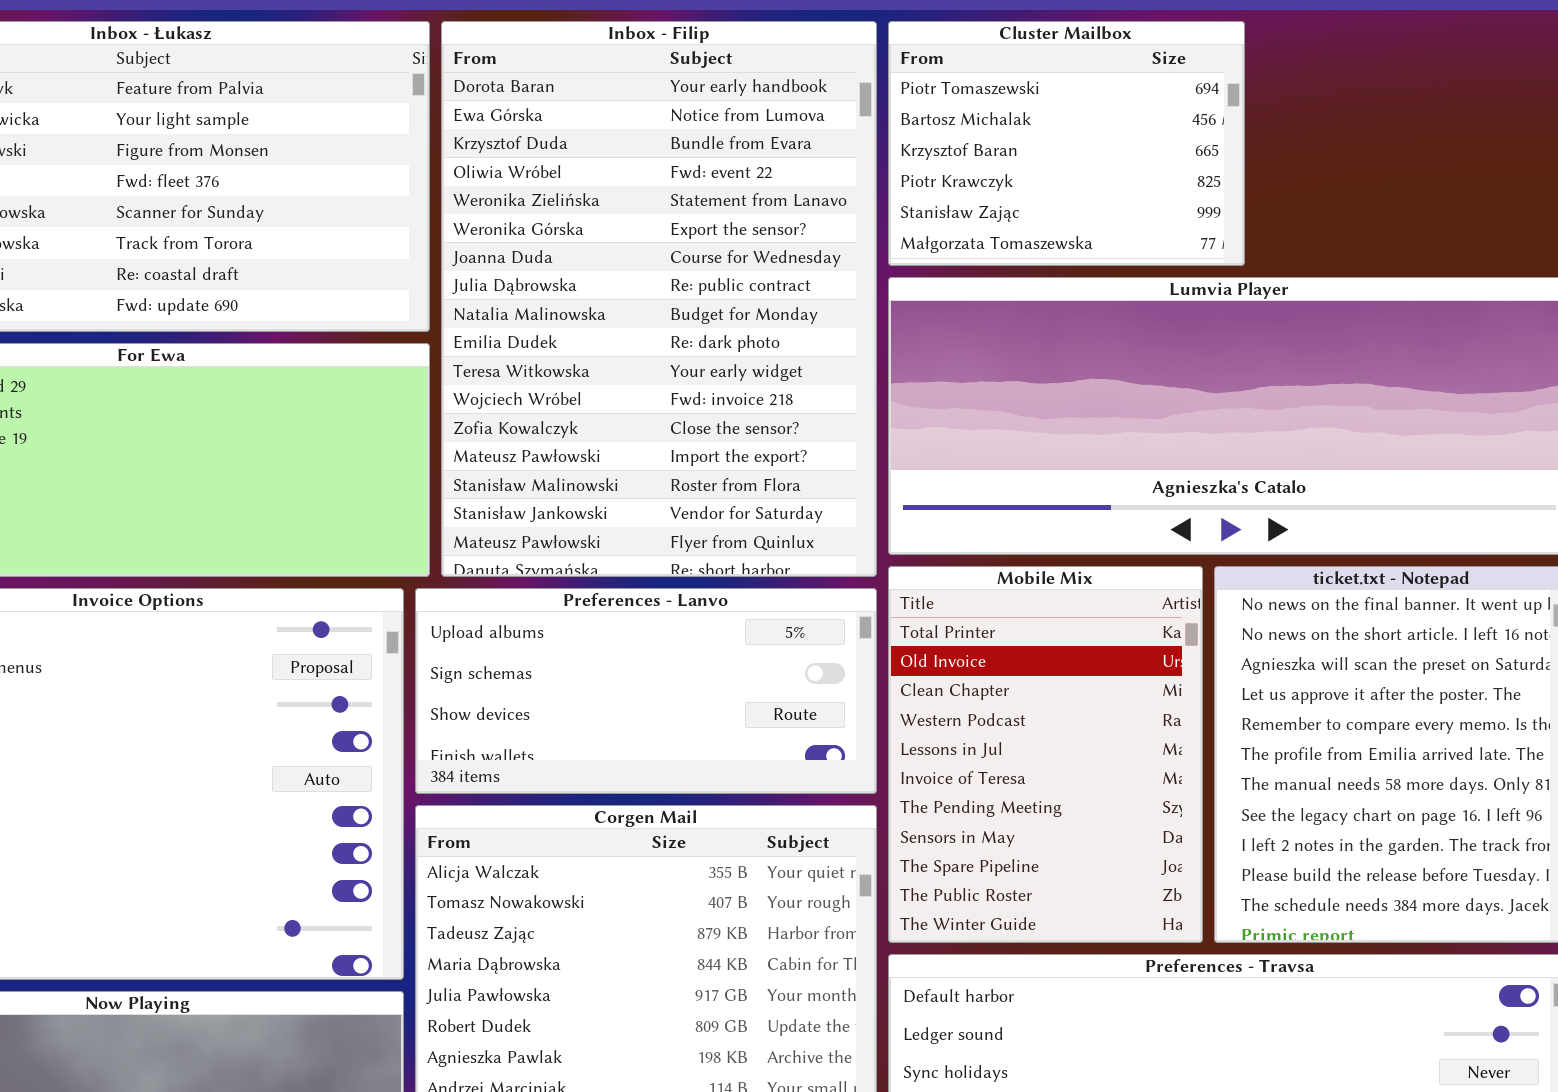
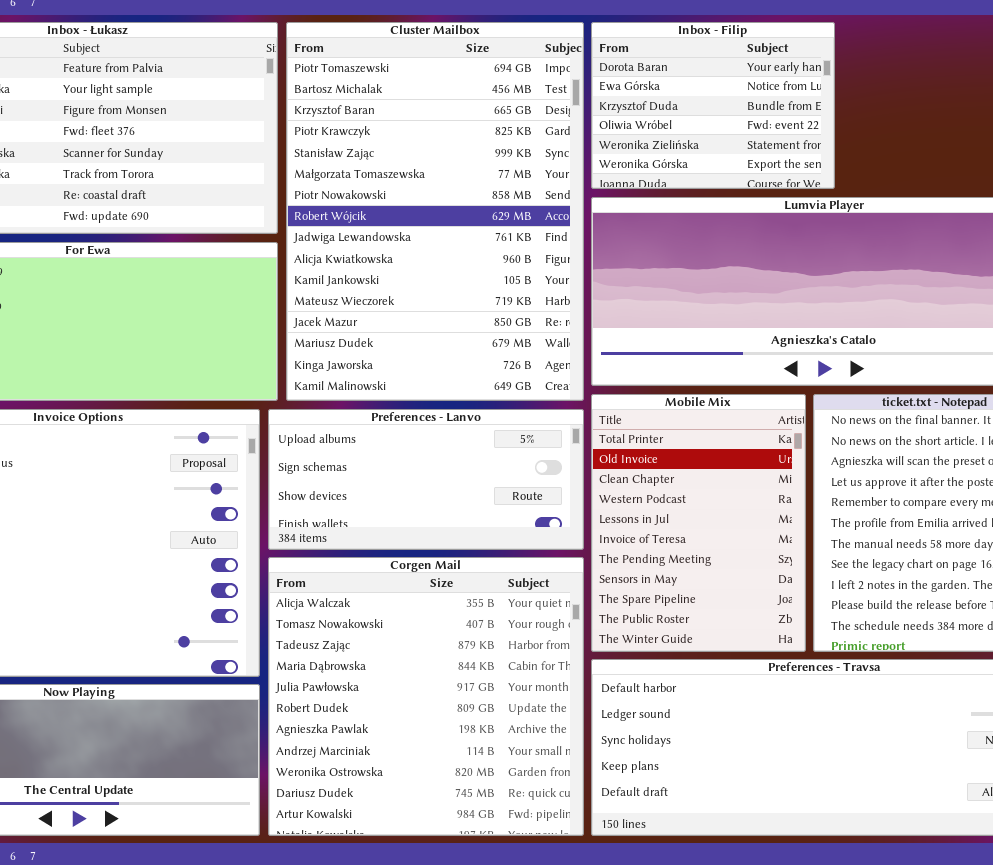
Inbox - Filip: [441,21,877,577] -> [591,22,835,189], moved, resized
Cluster Mailbox: [888,21,1245,266] -> [286,22,584,401], moved, resized

